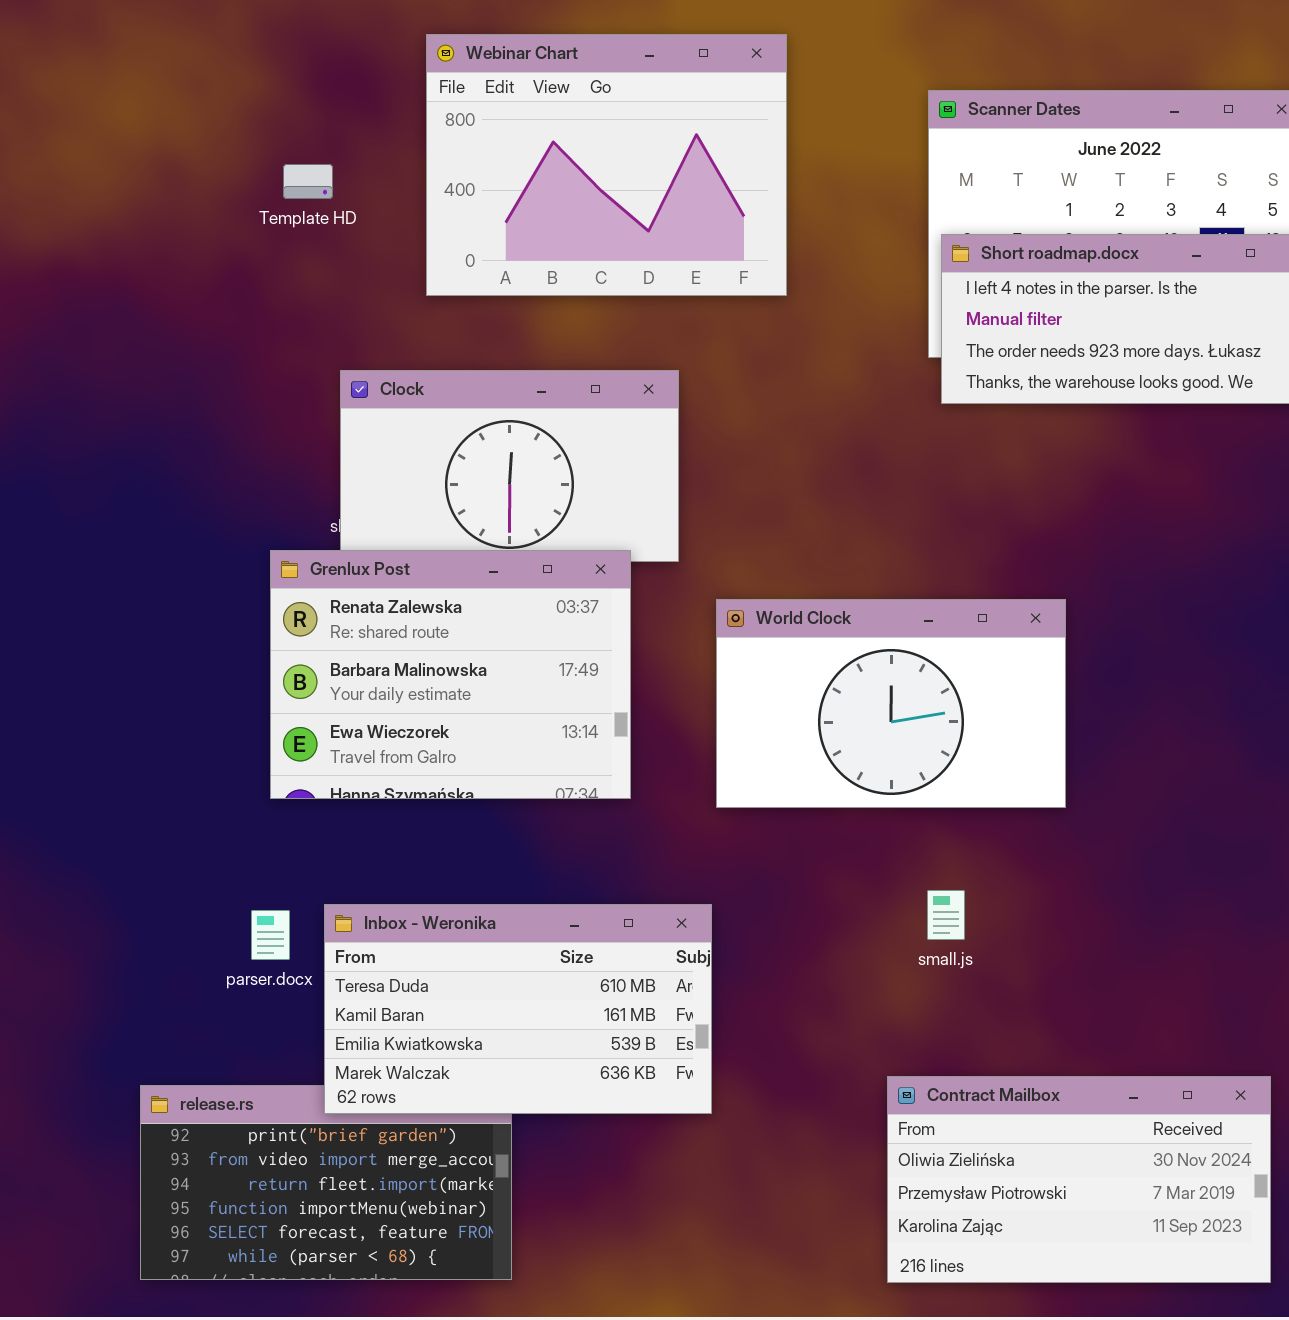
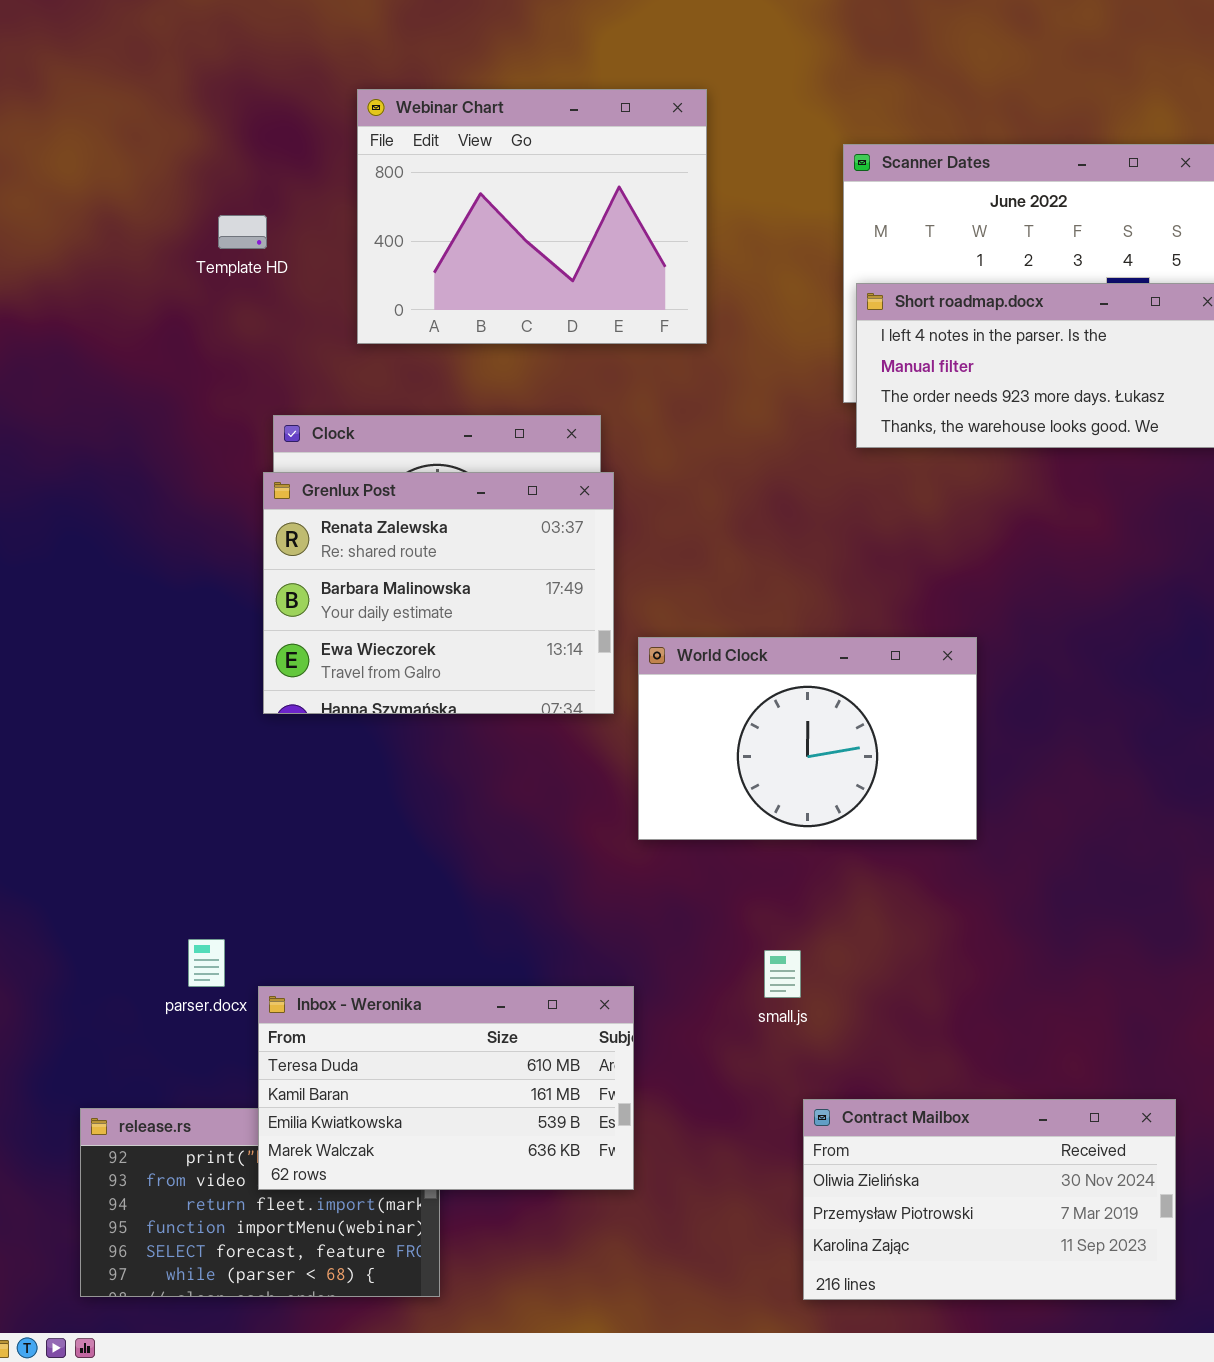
Grenlux Post: [270,550,631,799] -> [263,472,614,714], moved
small.js: [927,890,965,940] -> [764,950,801,998], moved
Inbox - Weronika: [324,904,712,1114] -> [258,986,634,1190], moved

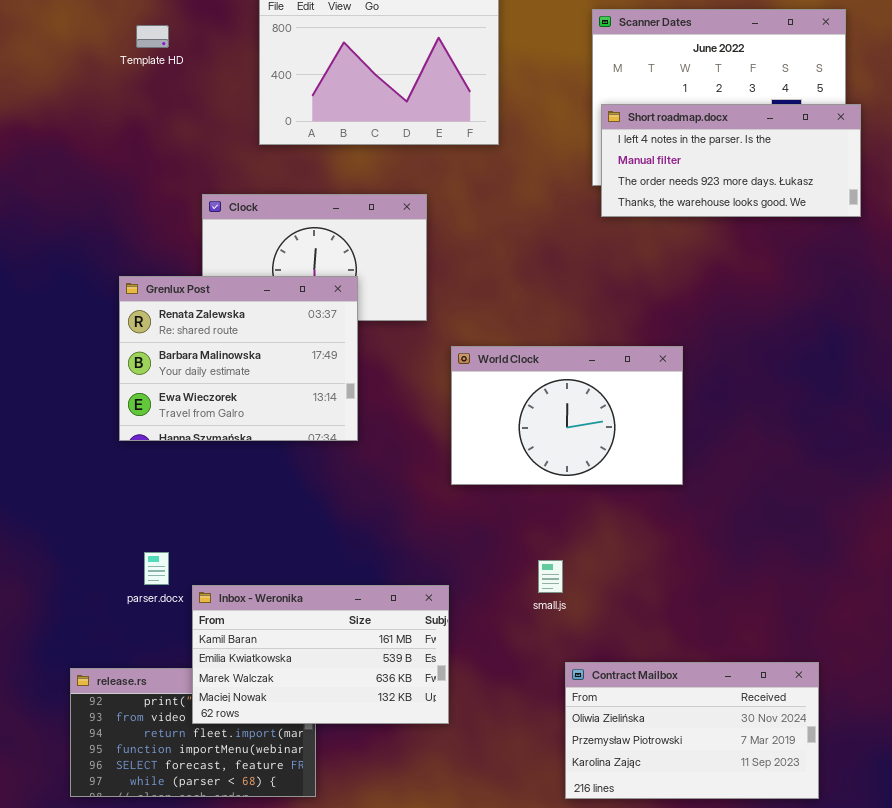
Template HD: [218,215,267,249] -> [136,25,169,48], moved
Grenlux Post: [263,472,614,714] -> [119,276,358,441], moved
Inbox - Weronika: [258,986,634,1190] -> [192,585,449,724], scrolled down 1 row

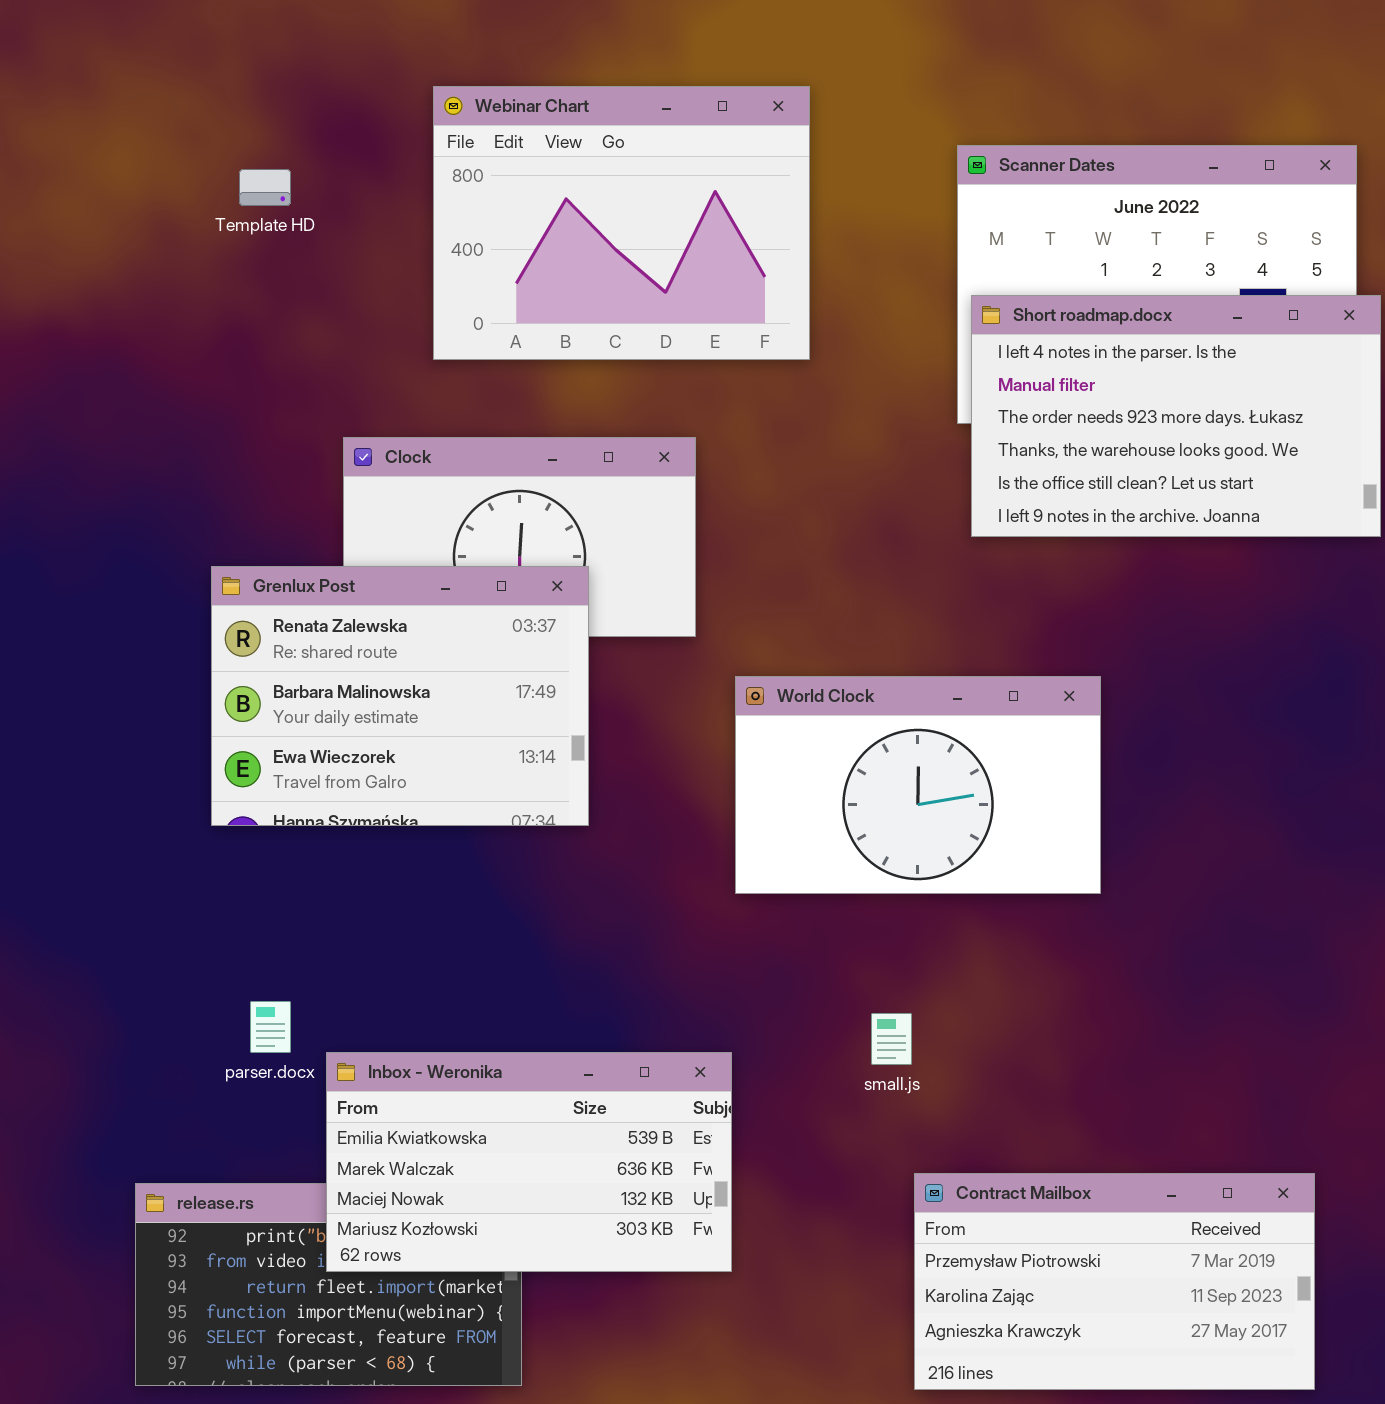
Short roadmap.docx: [601,104,861,217] -> [971,295,1381,537], resized
Inbox - Weronika: [192,585,449,724] -> [326,1052,732,1272], scrolled down 1 row
Contract Mailbox: [565,662,819,799] -> [914,1173,1315,1390], scrolled down 1 row

